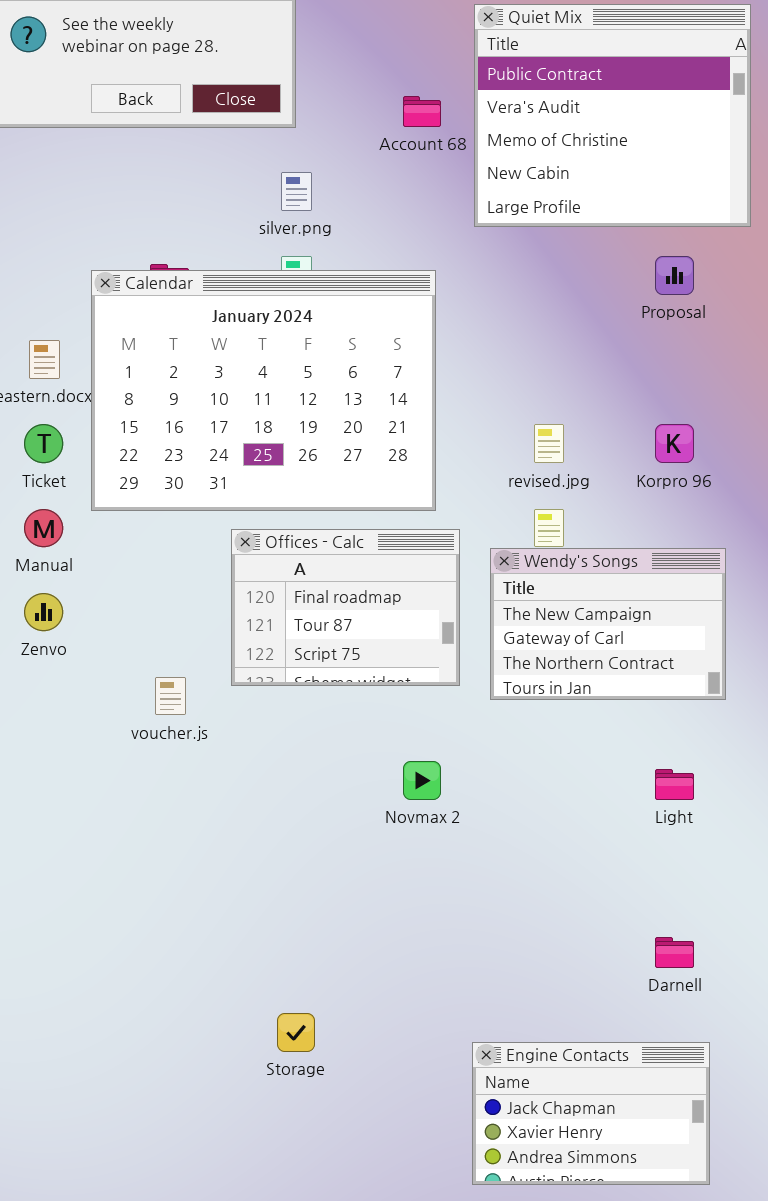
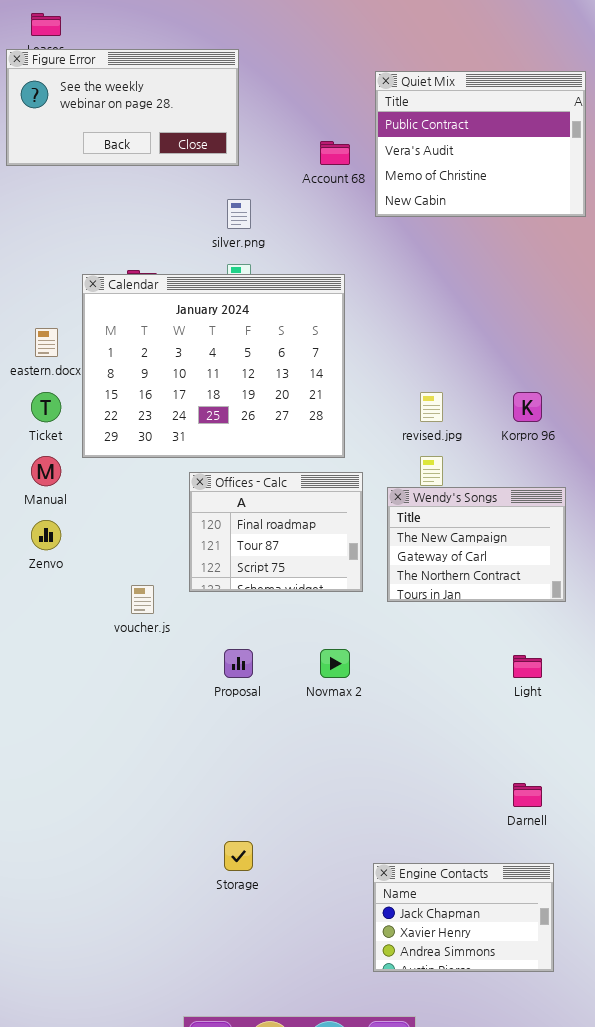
Quiet Mix: [474,4,751,227] -> [375,71,586,217], resized
Proposal: [655,256,694,295] -> [224,649,253,678], moved

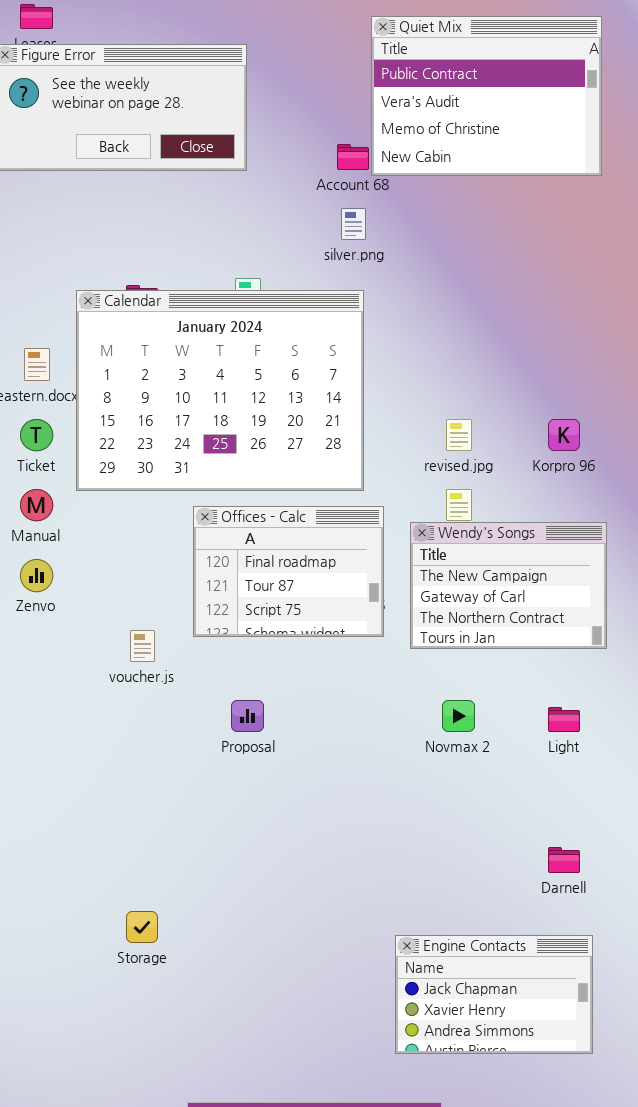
Quiet Mix: [375,71,586,217] -> [371,16,602,176], moved
silver.png: [227,199,251,229] -> [341,208,366,240], moved
Novmax 2: [320,649,350,678] -> [442,700,475,732], moved
Storage: [224,841,253,871] -> [126,911,158,943], moved

